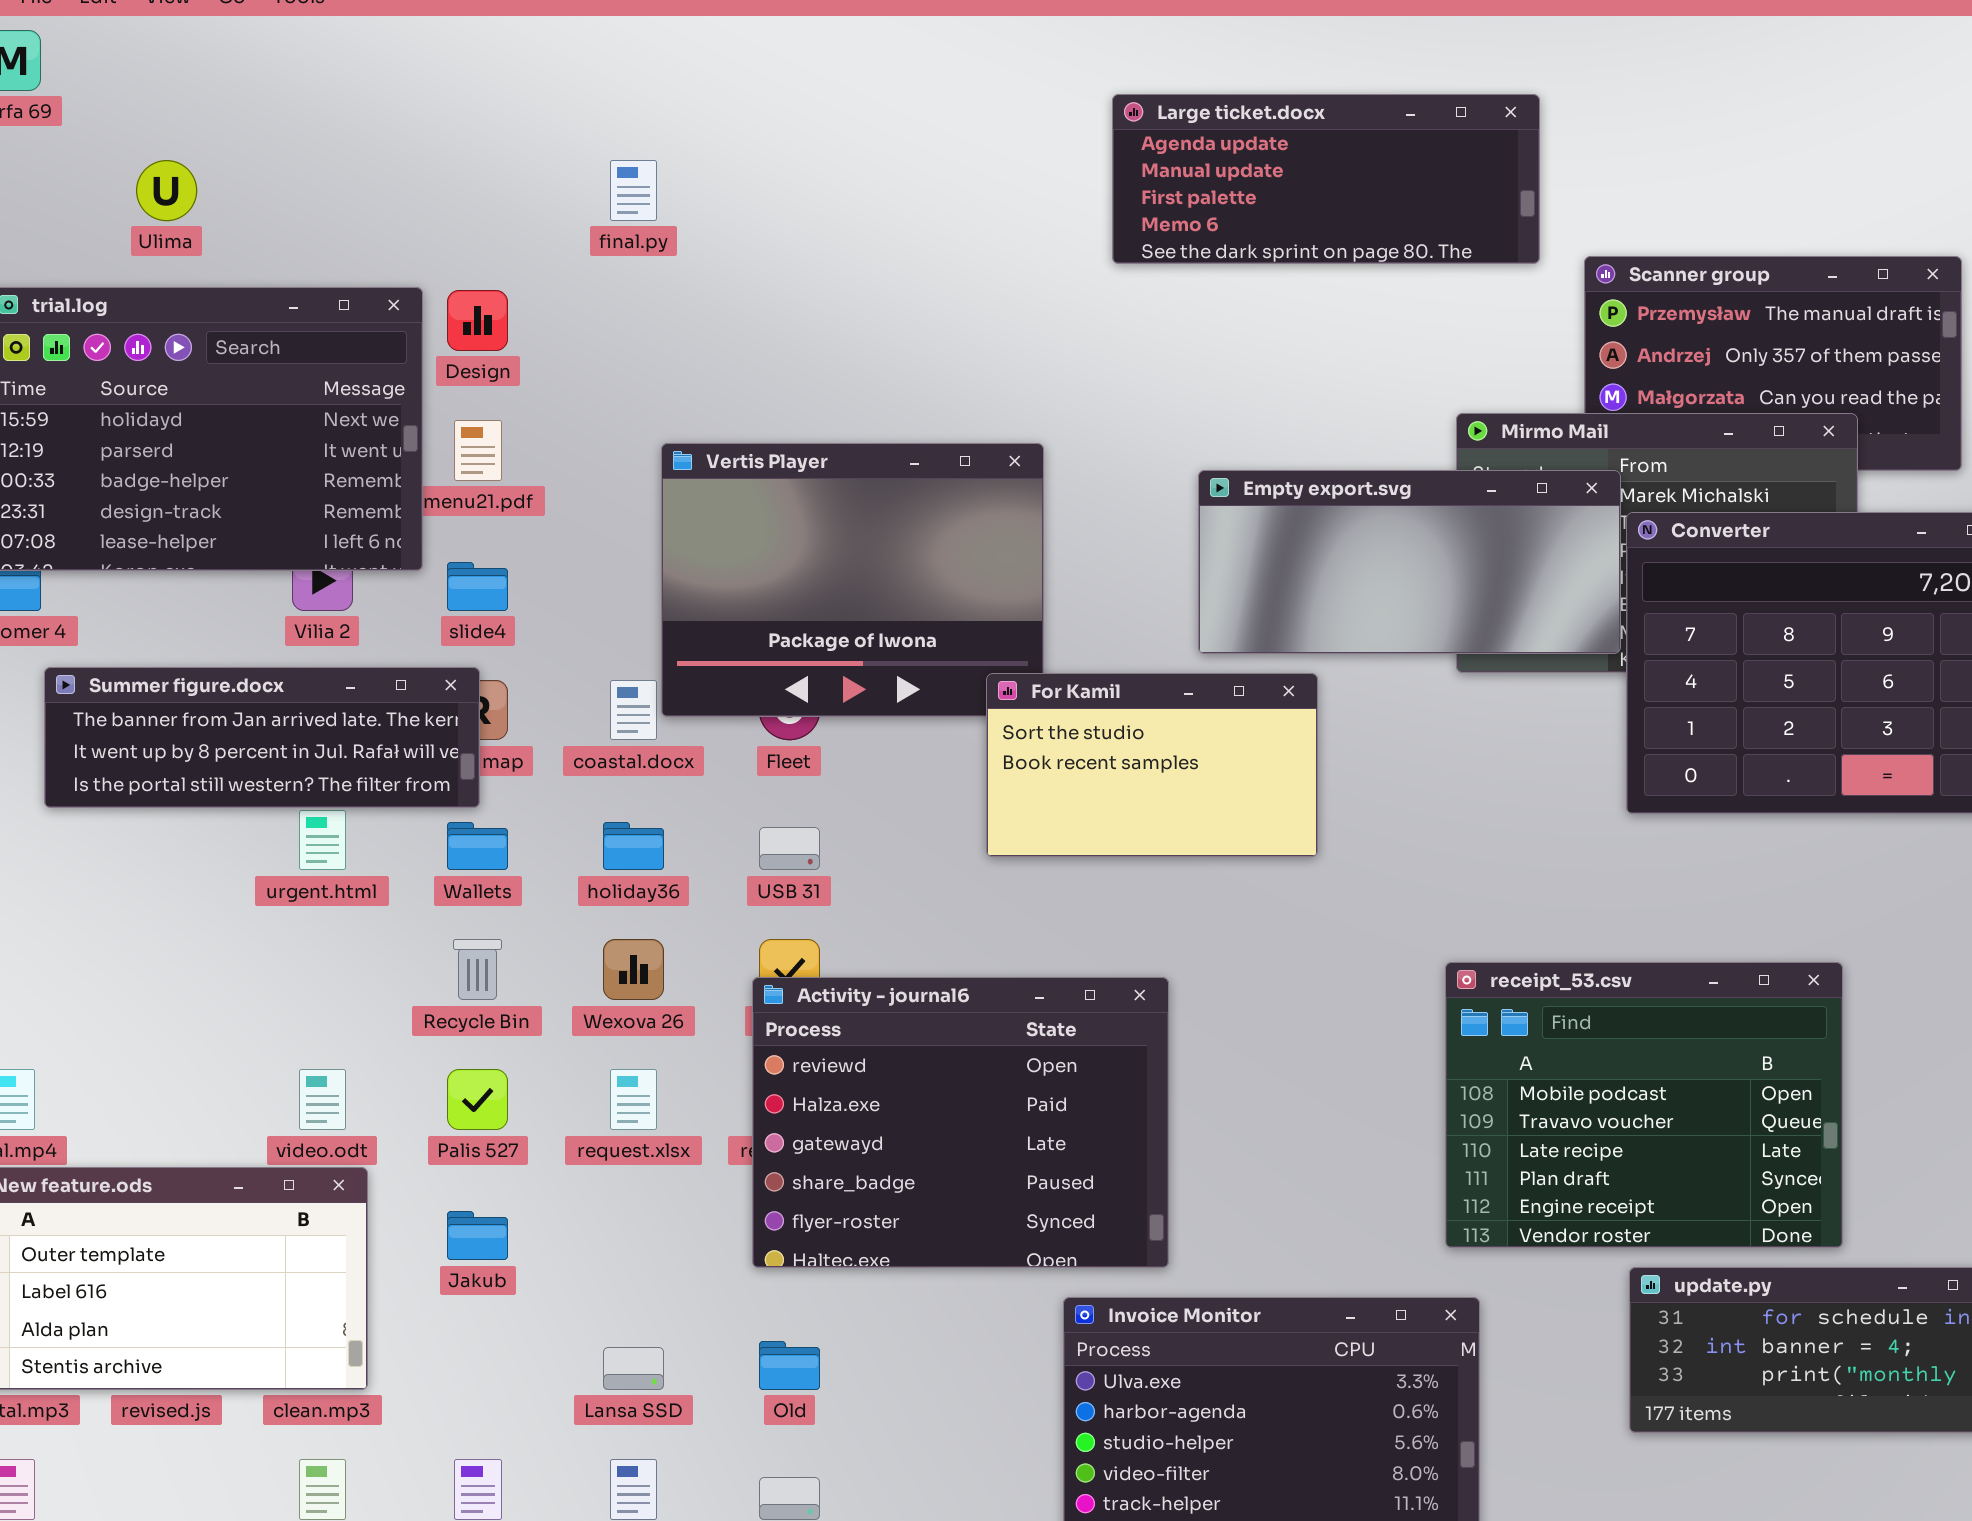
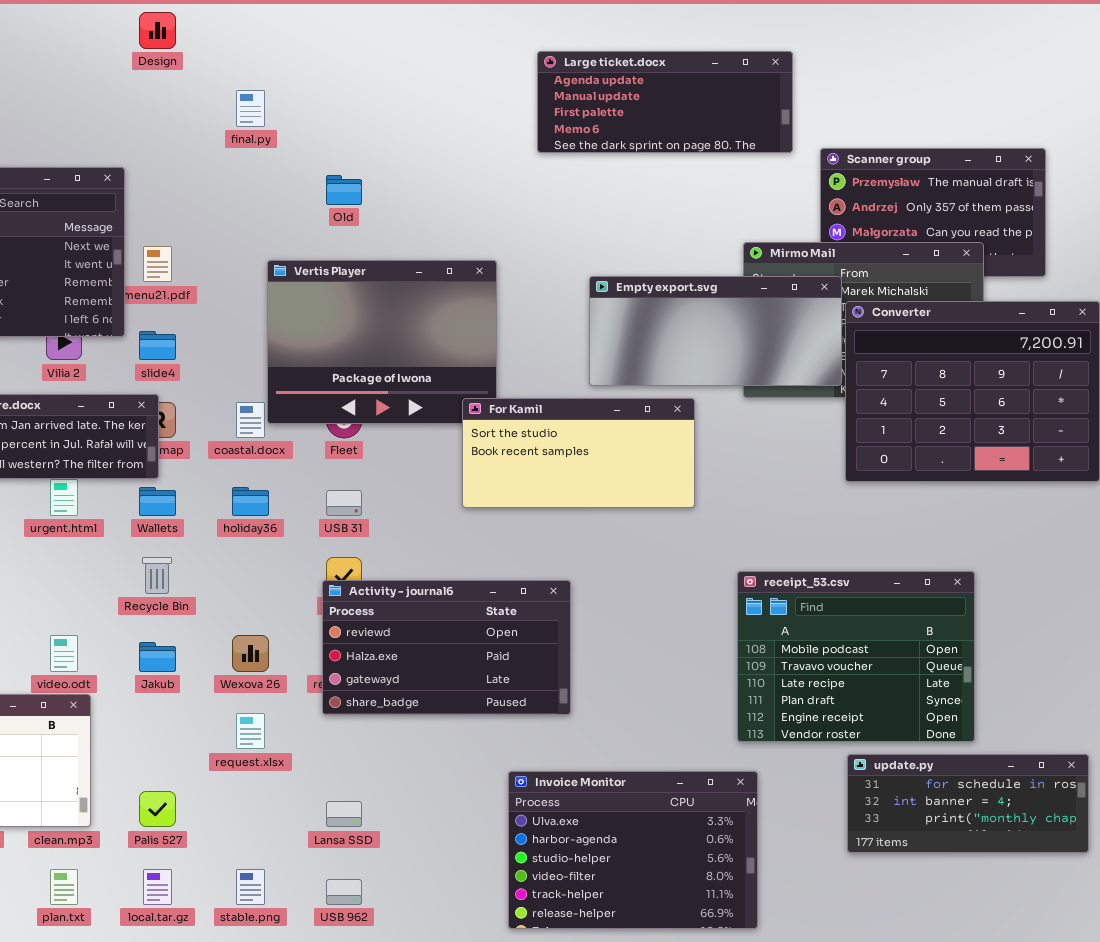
Design: [447,290,508,351] -> [139,12,176,49], moved
For Kamil: [986,673,1318,857] -> [462,398,695,508], resized
Wexova 26: [603,939,664,1000] -> [232,635,269,672], moved
Activity - journal6: [752,977,1169,1268] -> [322,580,571,715], resized
Palis 527: [447,1069,508,1130] -> [139,791,176,827], moved
request.xlsx: [610,1069,657,1130] -> [236,713,265,749], moved
Jakub: [447,1211,508,1260] -> [139,642,176,672], moved
Old: [759,1341,820,1390] -> [326,175,362,205], moved
Lansa SSD: [603,1347,664,1390] -> [326,801,362,827], moved

